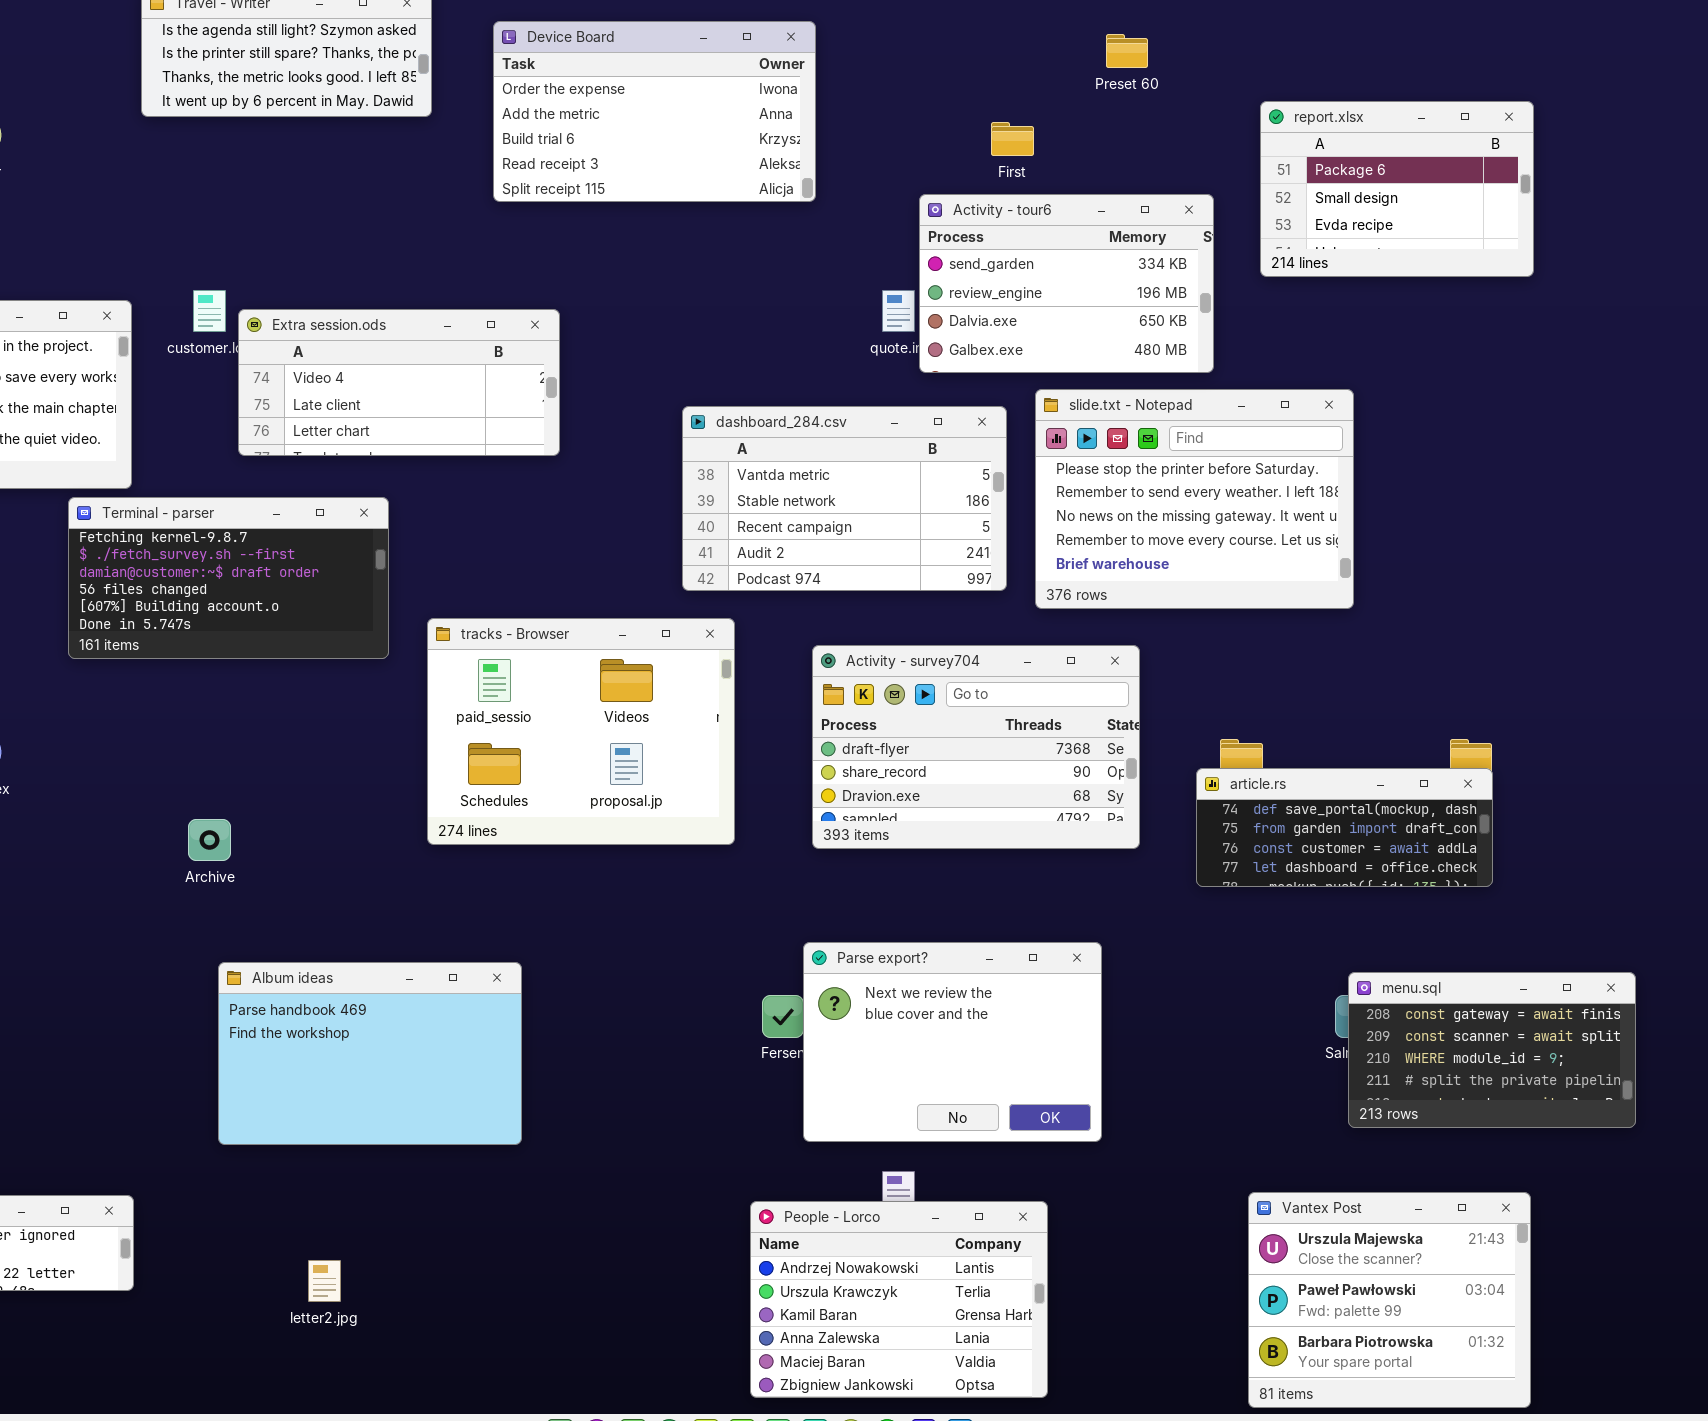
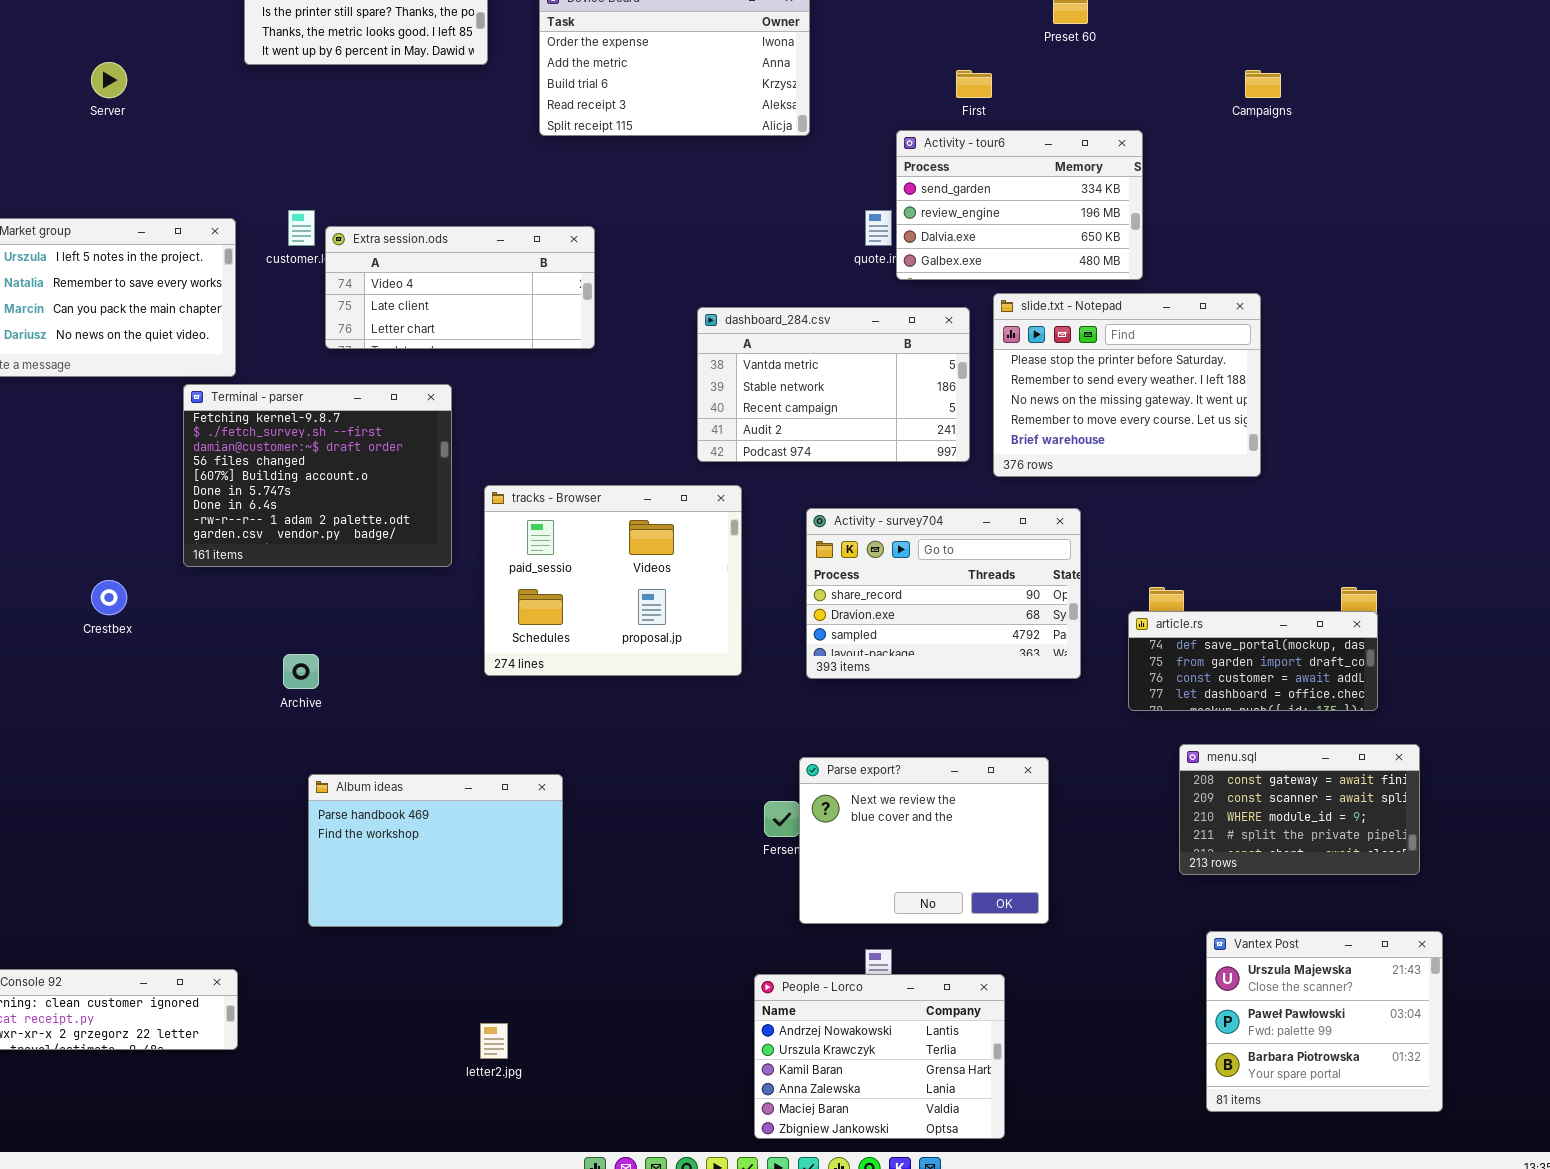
report.xlsx: [1260,101,1534,277] -> none, closed
Terminal - parser: [68,497,389,659] -> [183,384,452,567], resized
Activity - survey704: [812,645,1140,849] -> [806,508,1081,679], scrolled down 1 row
menu.sql: [1348,972,1636,1128] -> [1179,744,1420,875], moved
Vantex Post: [1248,1192,1531,1408] -> [1206,931,1443,1112], moved
letter2.jpg: [308,1260,341,1302] -> [480,1023,508,1059], moved

